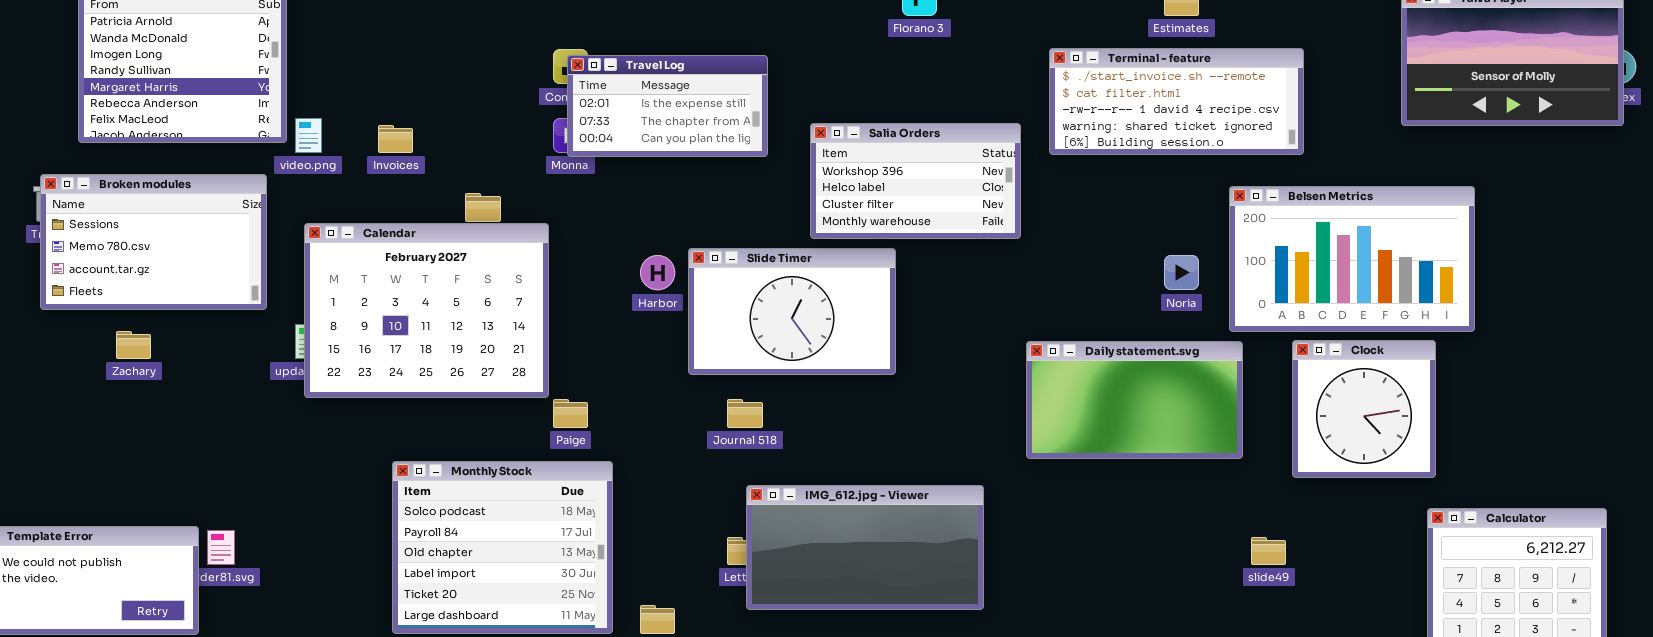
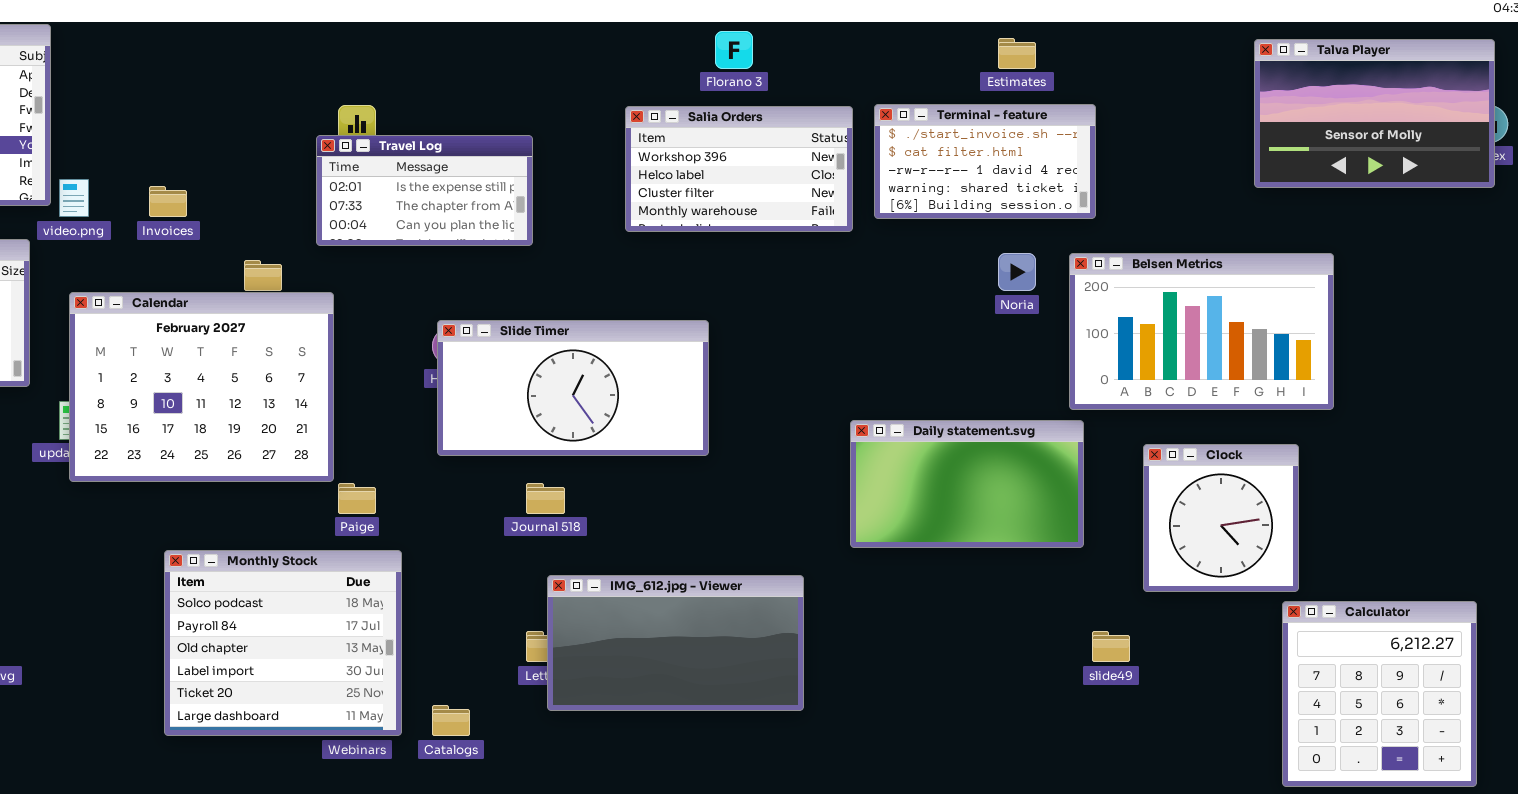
Terminal - feature: [1049,48,1304,155] -> [874,104,1096,219], resized
Travel Log: [567,55,768,157] -> [316,135,533,246], moved
Salia Orders: [810,123,1021,239] -> [625,106,853,232], moved
Slide Timer: [688,248,896,375] -> [437,320,709,456], resized
Noria: [1164,255,1199,290] -> [998,253,1036,291], moved
Clock: [1292,340,1436,478] -> [1143,444,1299,592], moved

